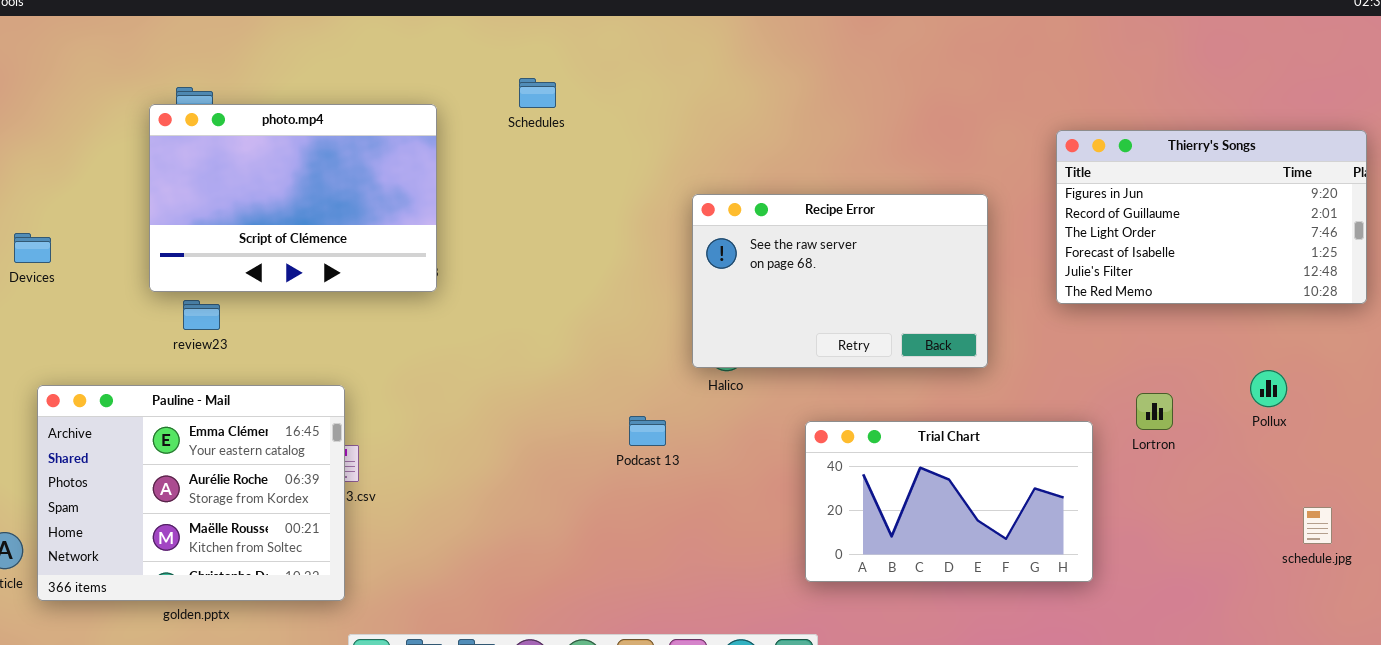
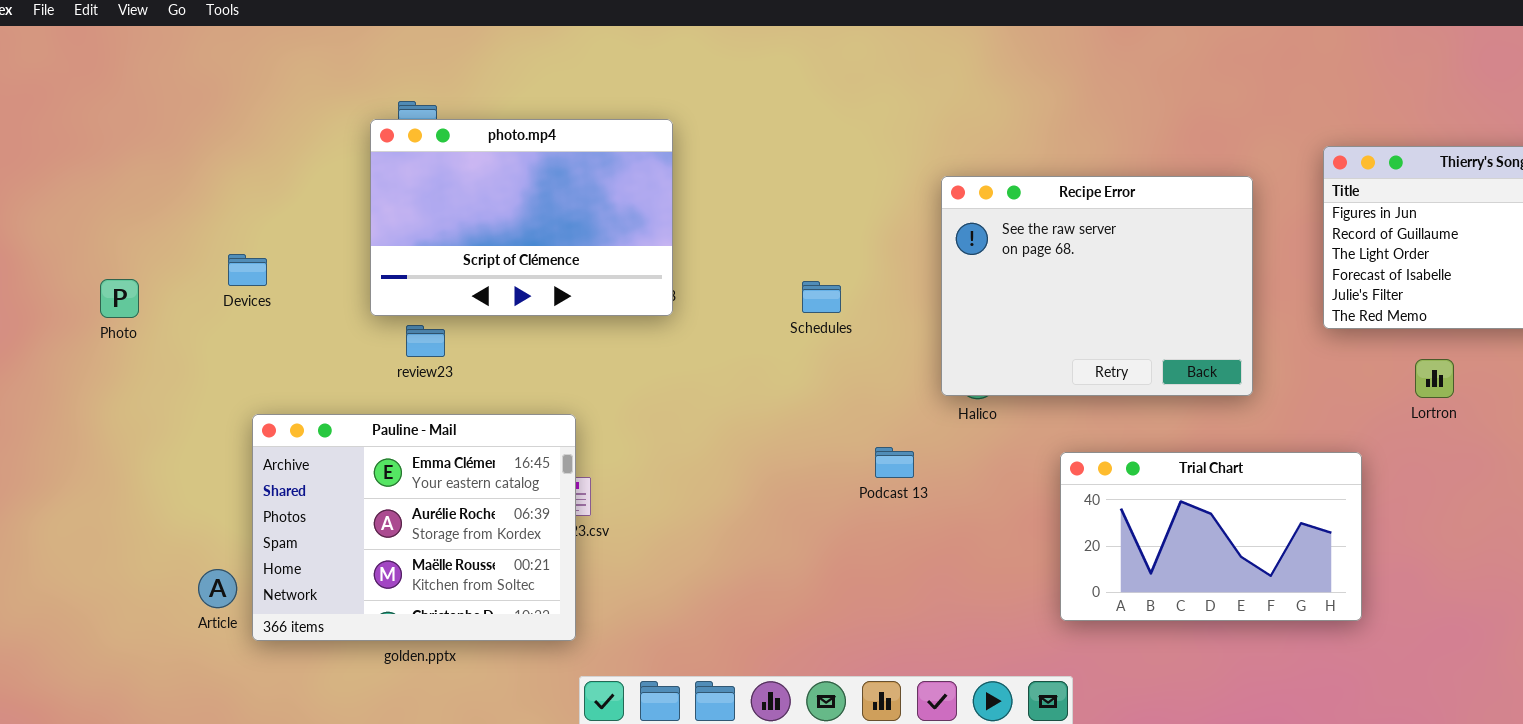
Schedules: [519,78,556,108] -> [802,281,841,313], moved
Recipe Error: [692,194,988,368] -> [941,176,1253,396], resized
Lortron: [1136,393,1173,430] -> [1415,359,1454,398], moved

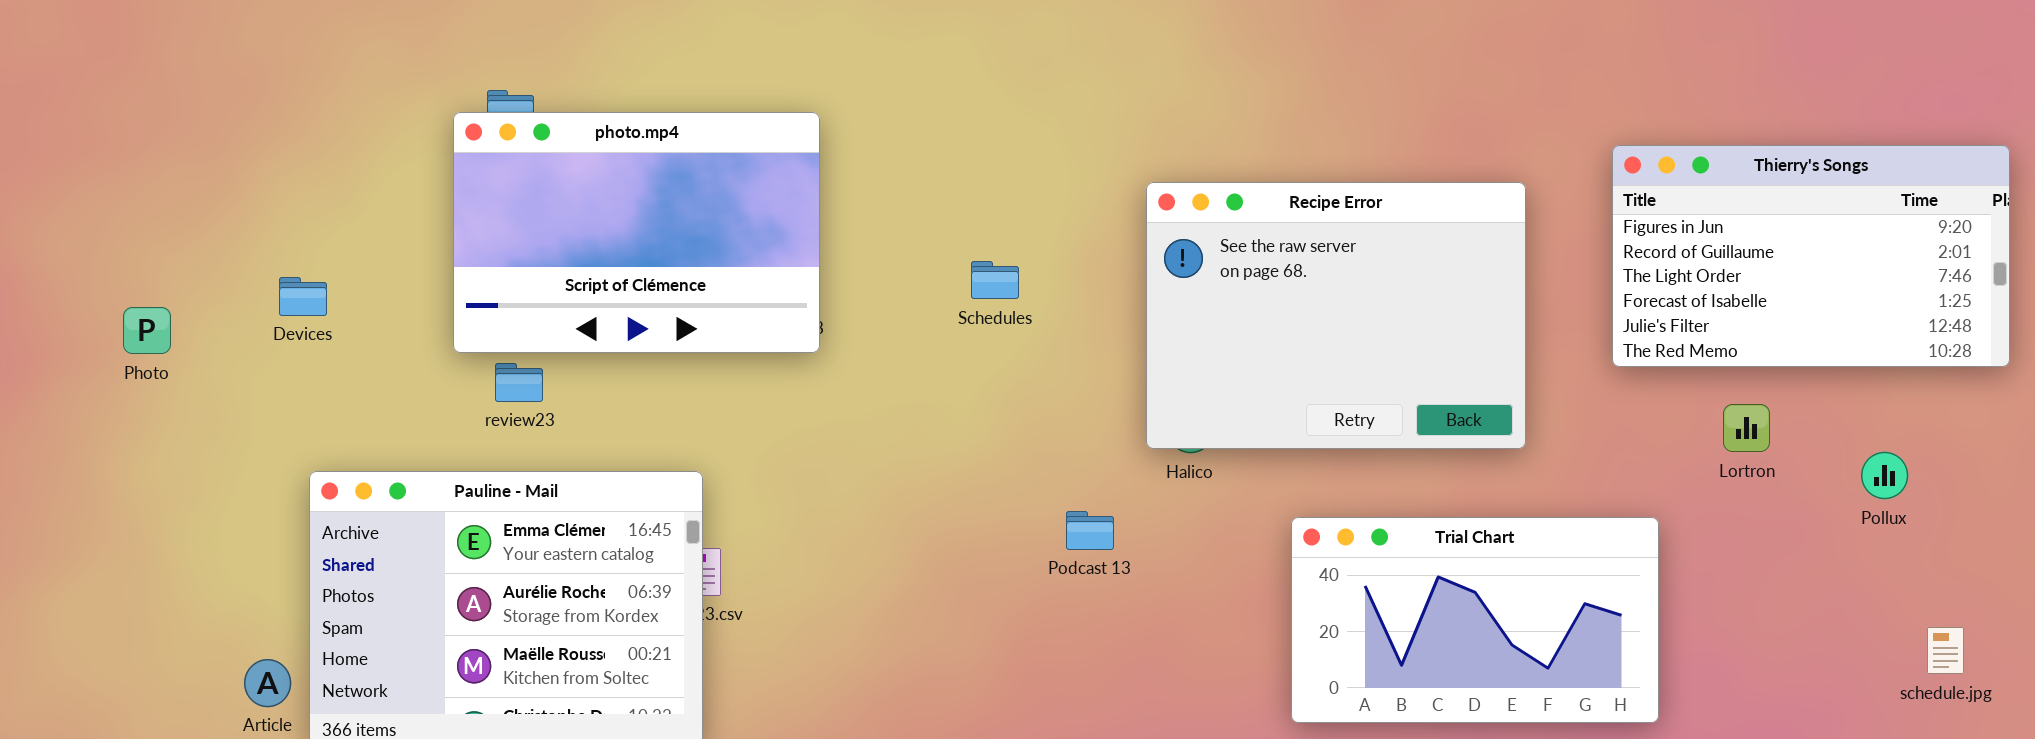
Schedules: [802,281,841,313] -> [971,261,1019,299], moved

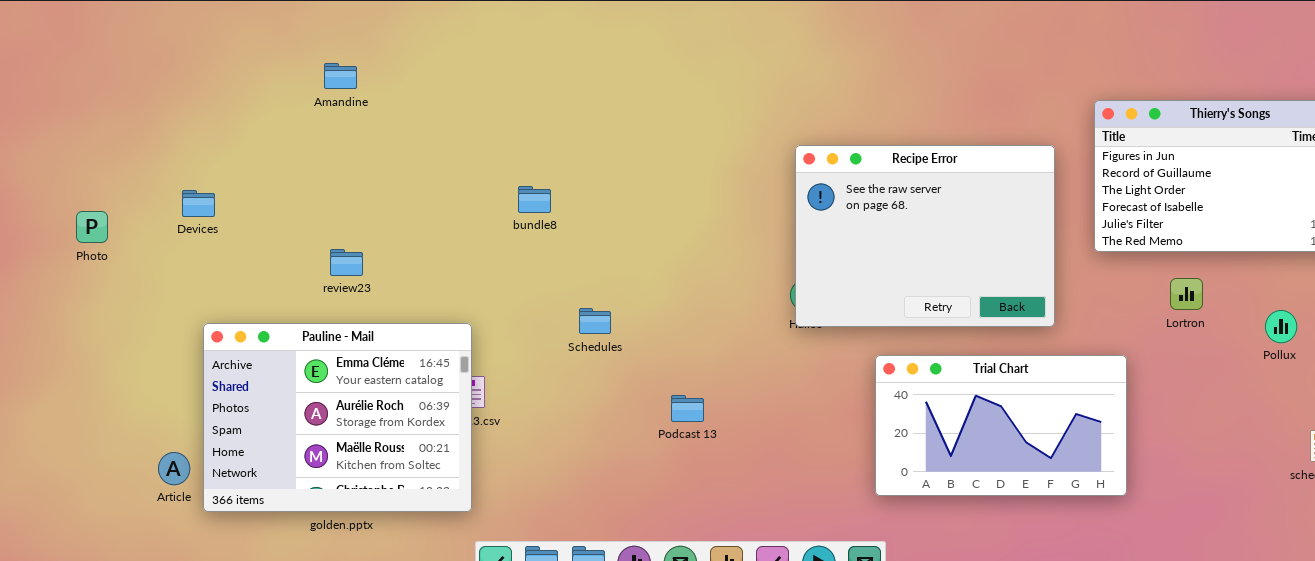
photo.mp4: [453,112,820,353] -> none, closed
Recipe Error: [1146,182,1526,449] -> [795,145,1055,327], moved
Schedules: [971,261,1019,299] -> [579,308,611,334], moved
Podcast 13: [1066,511,1114,550] -> [671,395,704,422], moved

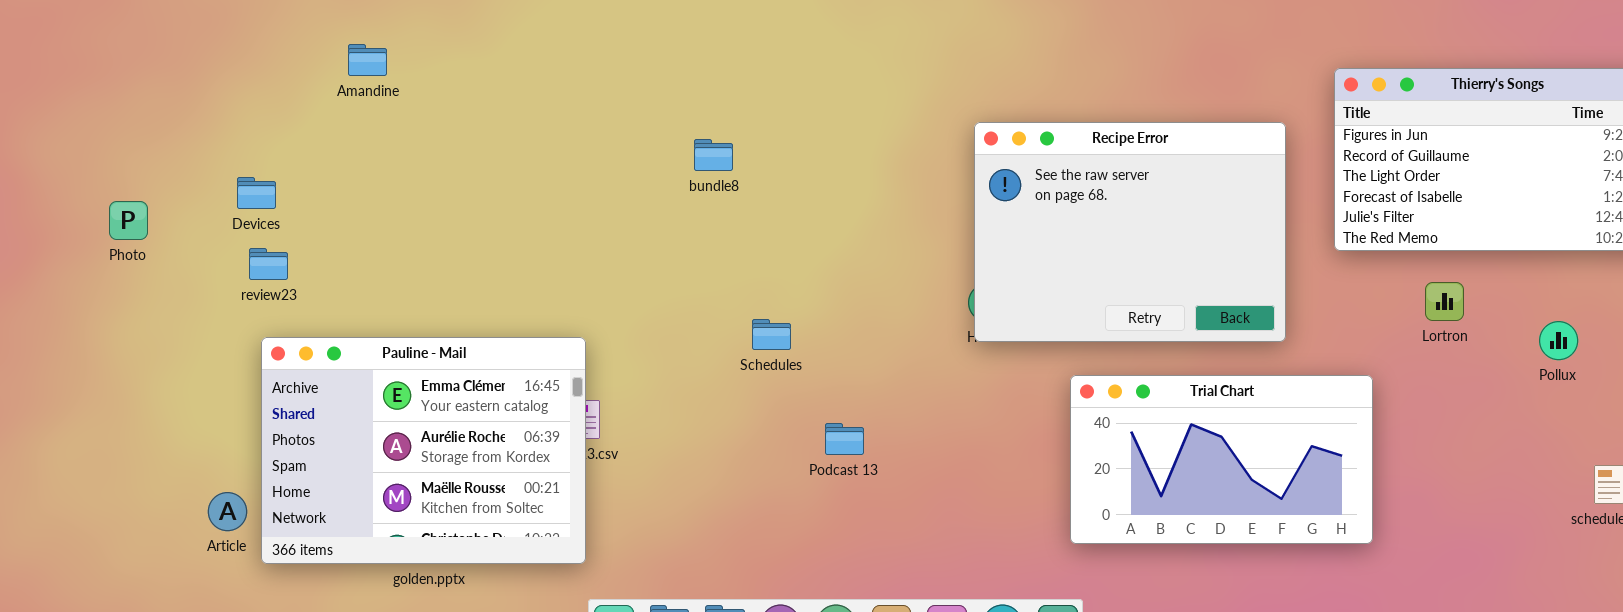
Amandine: [324,63,357,89] -> [348,44,387,76], moved
bundle8: [518,186,551,213] -> [694,139,733,171], moved
review23: [330,249,363,276] -> [249,248,288,280], moved
Schedules: [579,308,611,334] -> [752,319,791,350], moved

